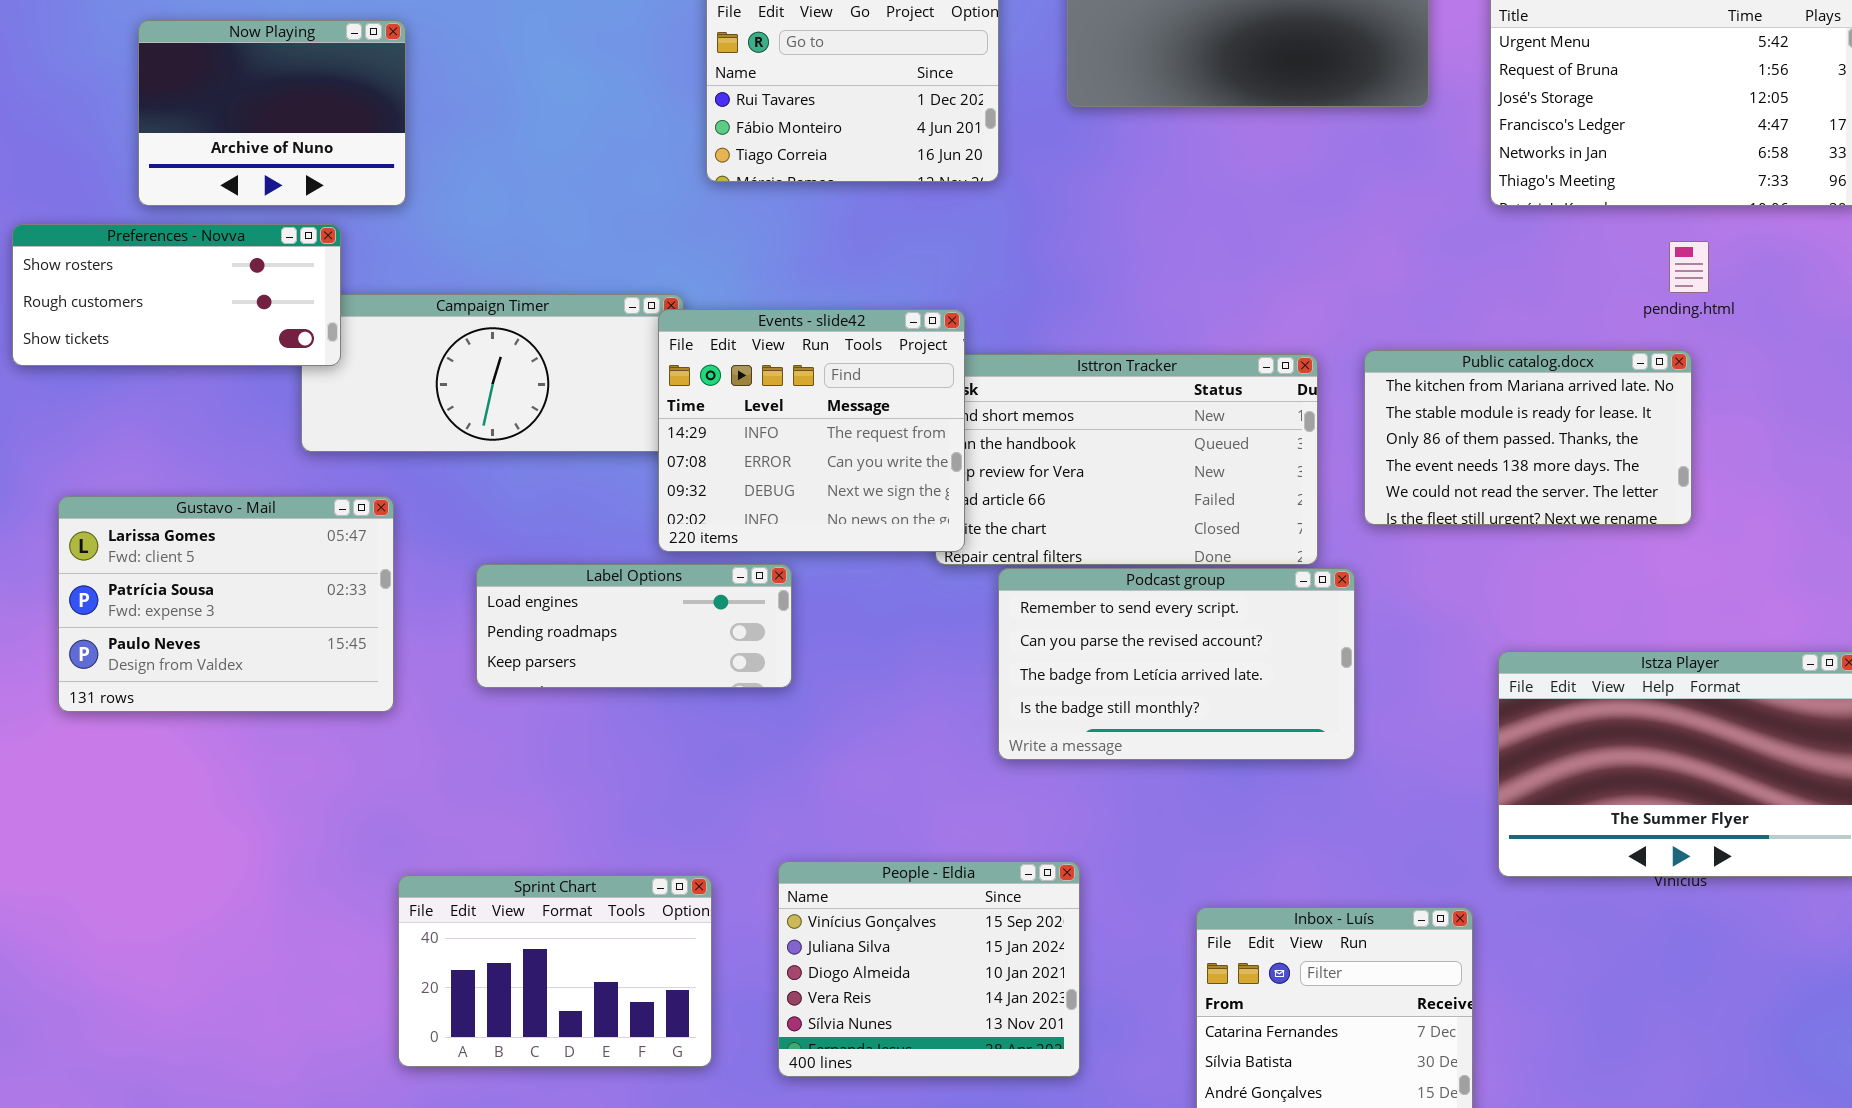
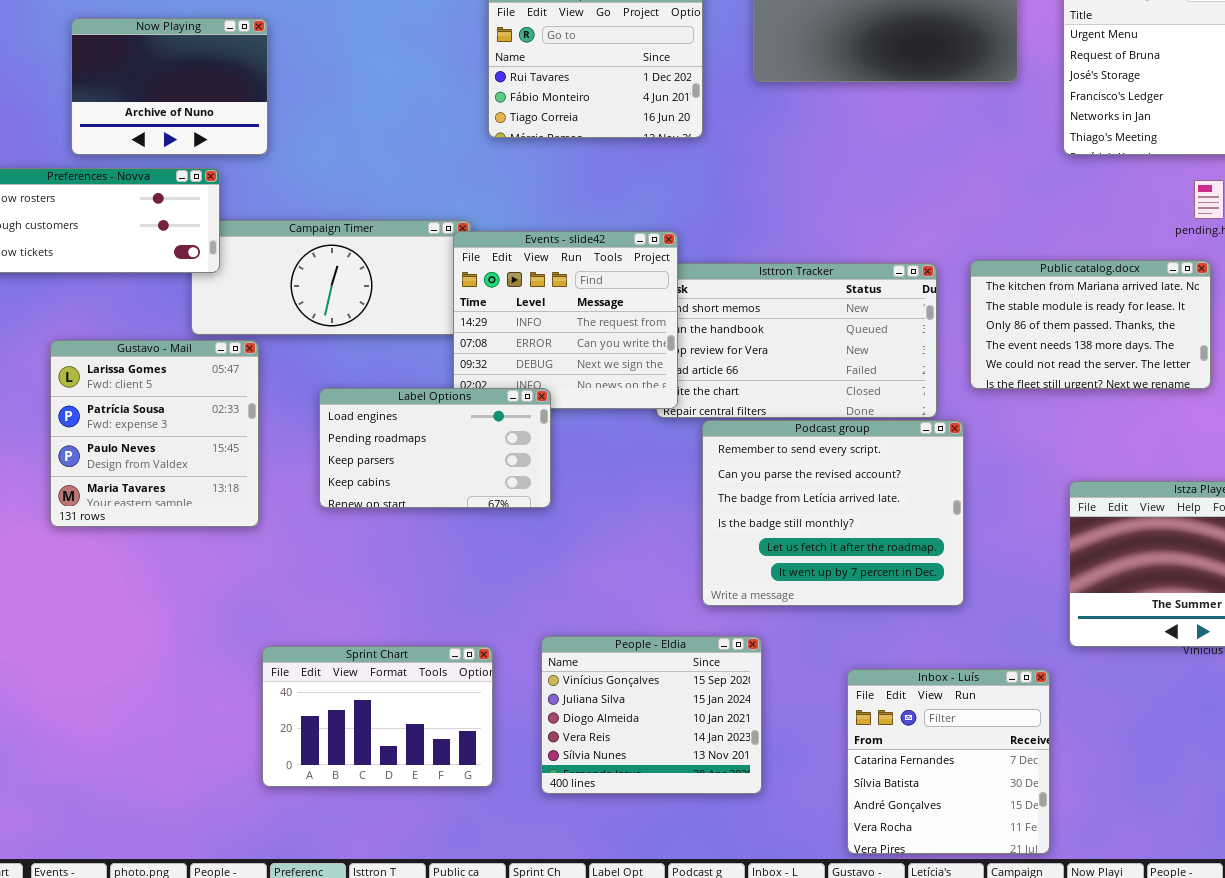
Gustavo - Mail: [58,496,394,712] -> [50,340,259,527], resized
Label Options: [476,564,792,688] -> [319,388,551,508], resized
Podcast group: [998,568,1355,760] -> [702,420,964,606], resized

